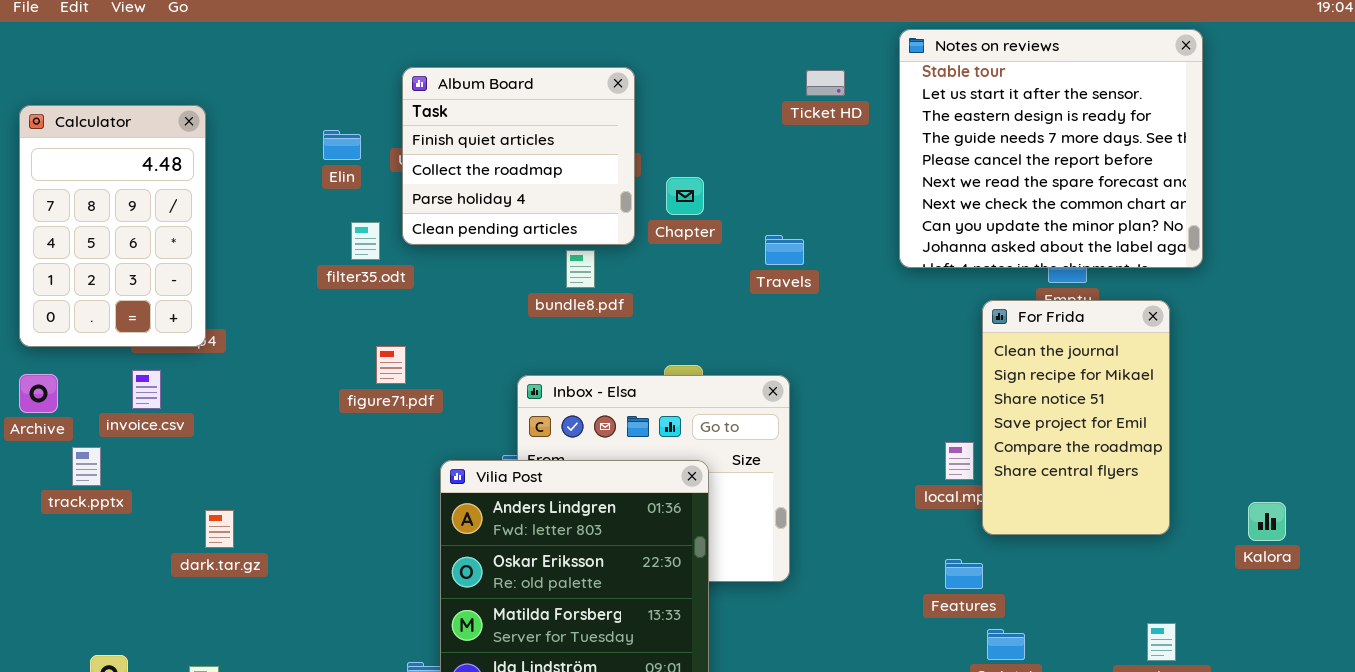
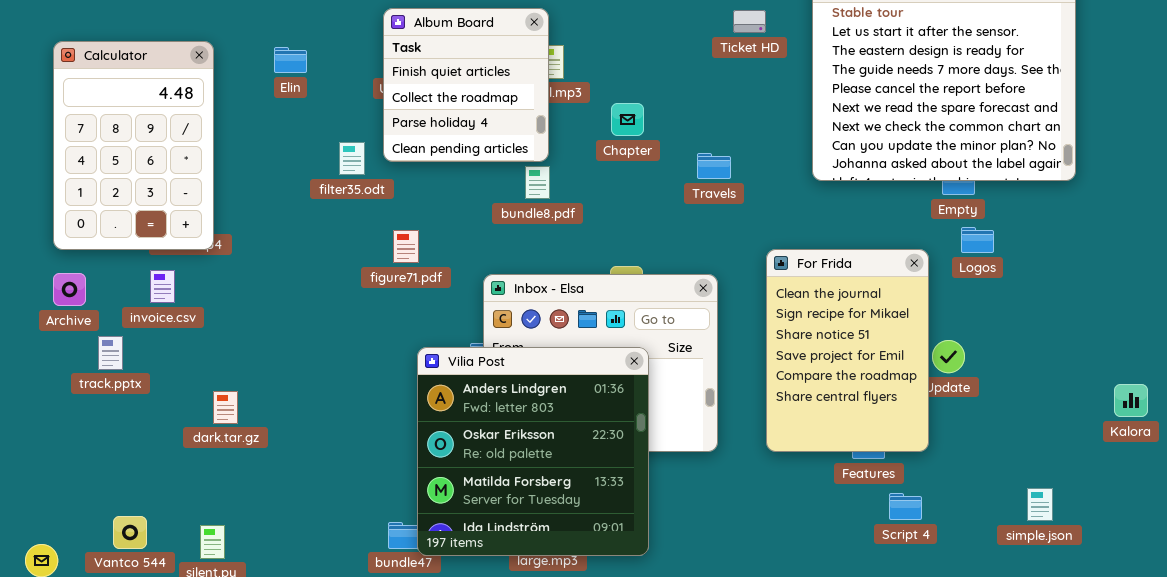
Album Board: [402,67,635,245] -> [383,8,549,162], resized
Elin: [323,130,361,160] -> [274,47,307,73], moved
For Frida: [982,300,1170,535] -> [766,249,929,452], moved
figure71.pdf: [376,346,406,384] -> [393,230,419,263], moved

